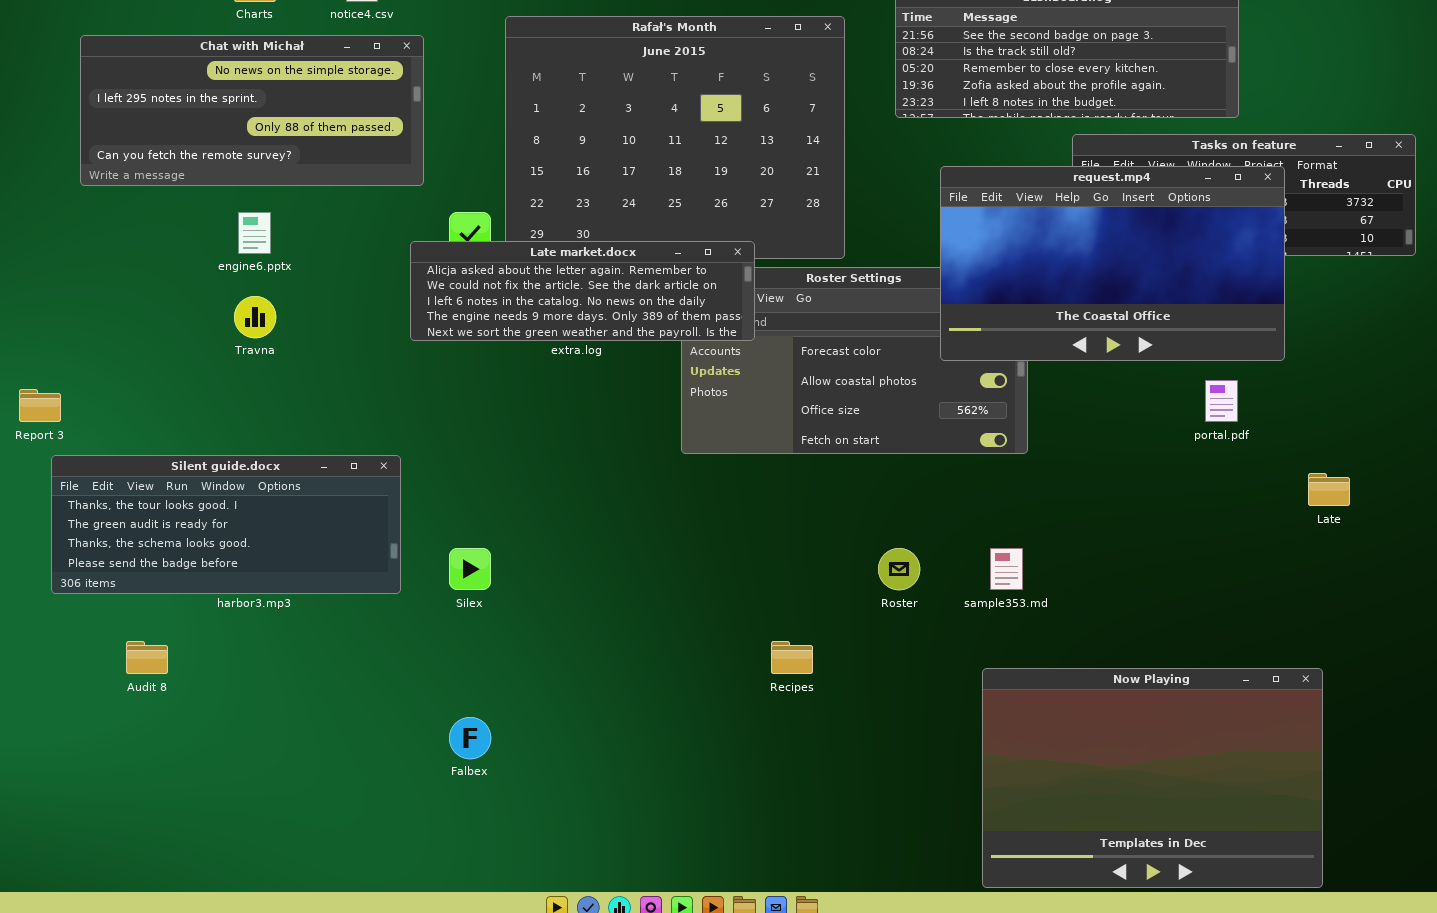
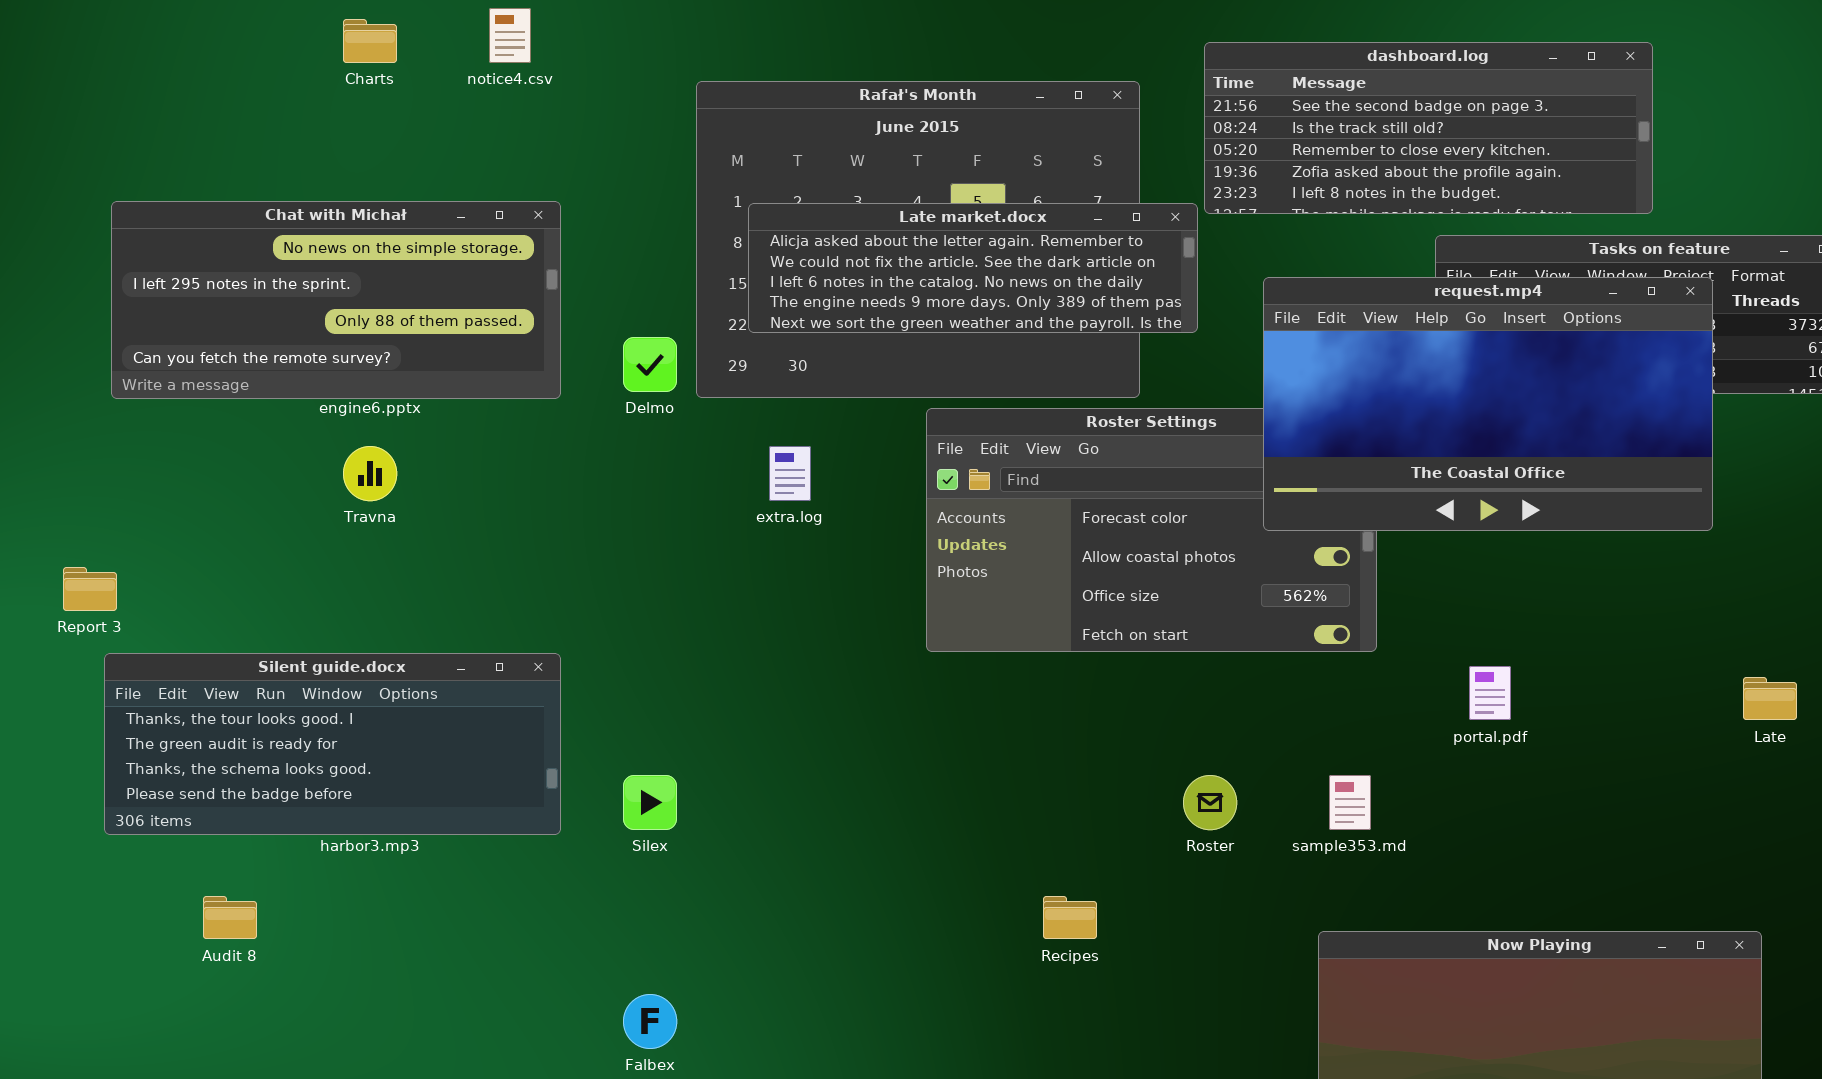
Chat with Michał: [80,35,424,186] -> [111,201,561,399], moved
Late market.docx: [410,241,755,341] -> [748,203,1198,333], moved
portal.pdf: [1205,380,1238,422] -> [1469,666,1511,720], moved

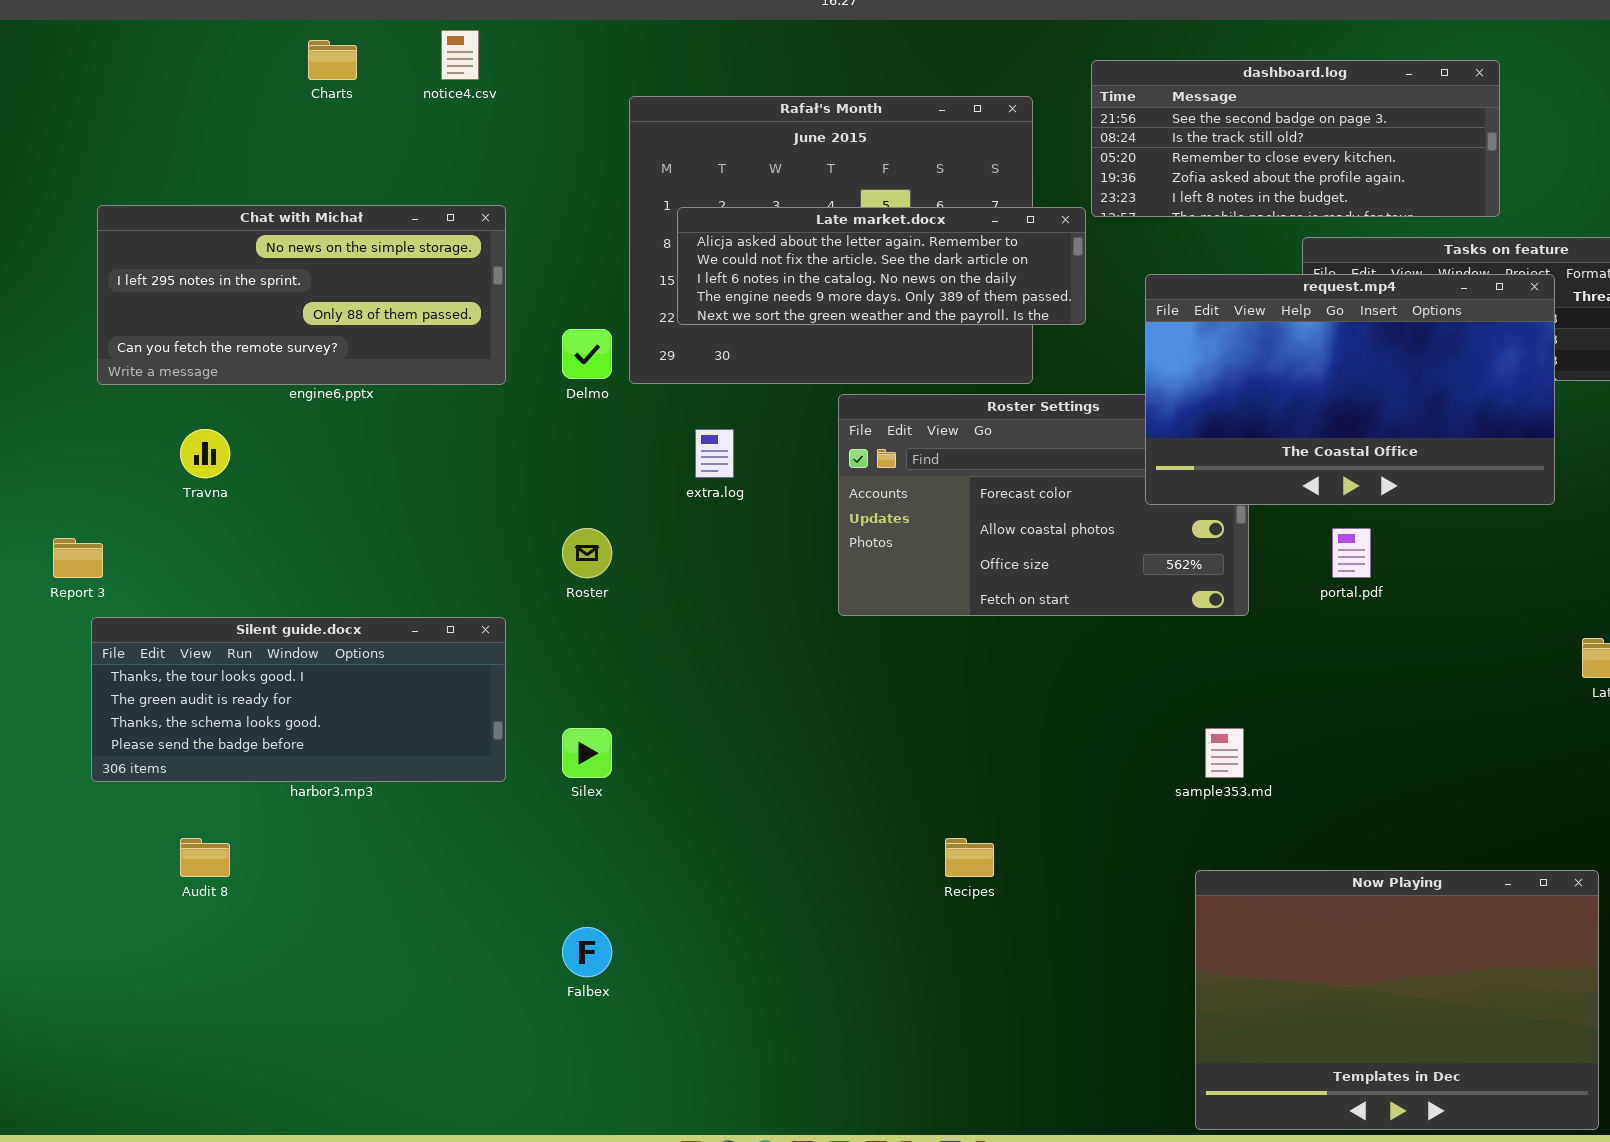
Travna: [343,446,397,501] -> [180,429,230,478], moved
portal.pdf: [1469,666,1511,720] -> [1332,528,1371,578], moved
Roster: [1183,775,1237,830] -> [562,528,612,578], moved

